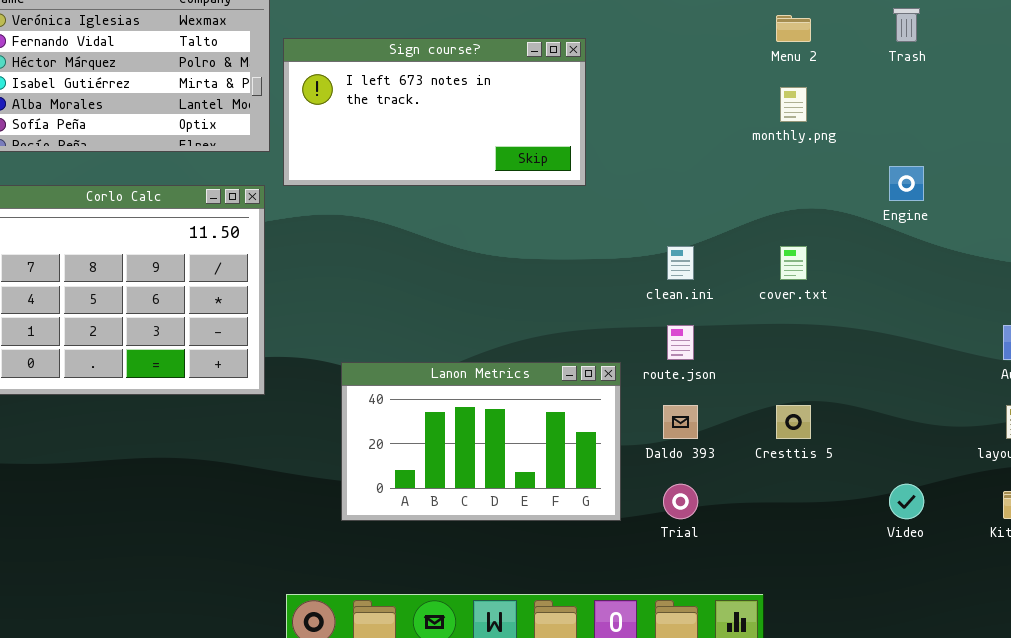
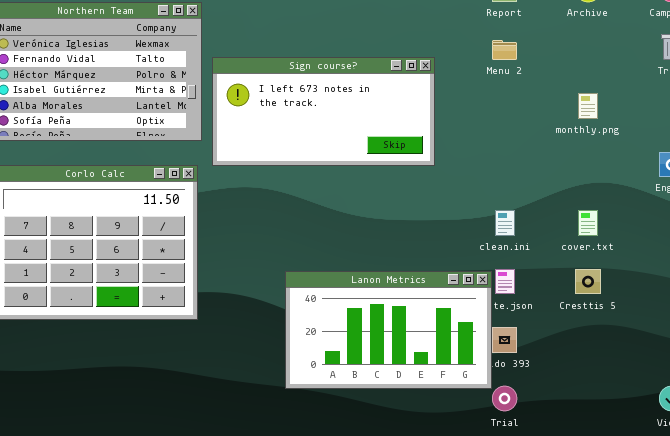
Menu 2: [776,15,811,42] -> [492,40,517,60], moved
Lanon Metrics: [341,362,621,521] -> [285,271,492,389], moved
Cresttis 5: [776,405,811,439] -> [575,269,601,294], moved

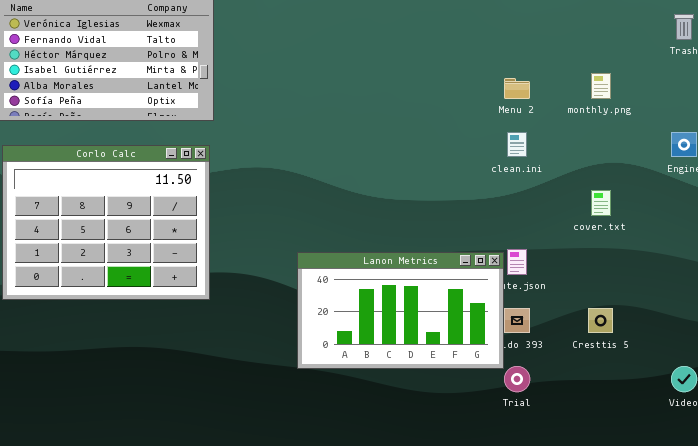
Menu 2: [492,40,517,60] -> [504,78,530,99], moved
Sign course?: [212,57,435,166] -> none, closed
clean.ini: [495,210,515,236] -> [507,132,527,157], moved
Cresttis 5: [575,269,601,294] -> [588,308,613,333], moved

